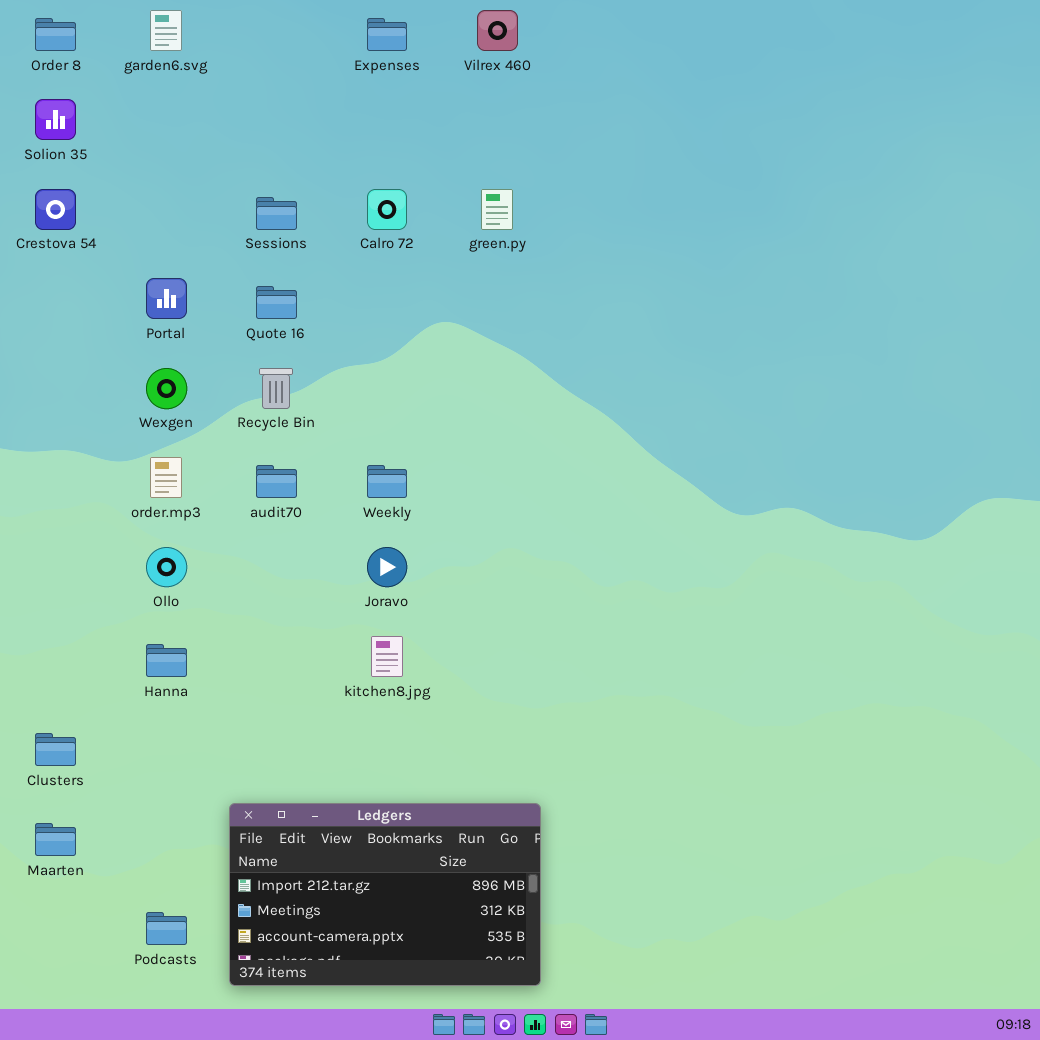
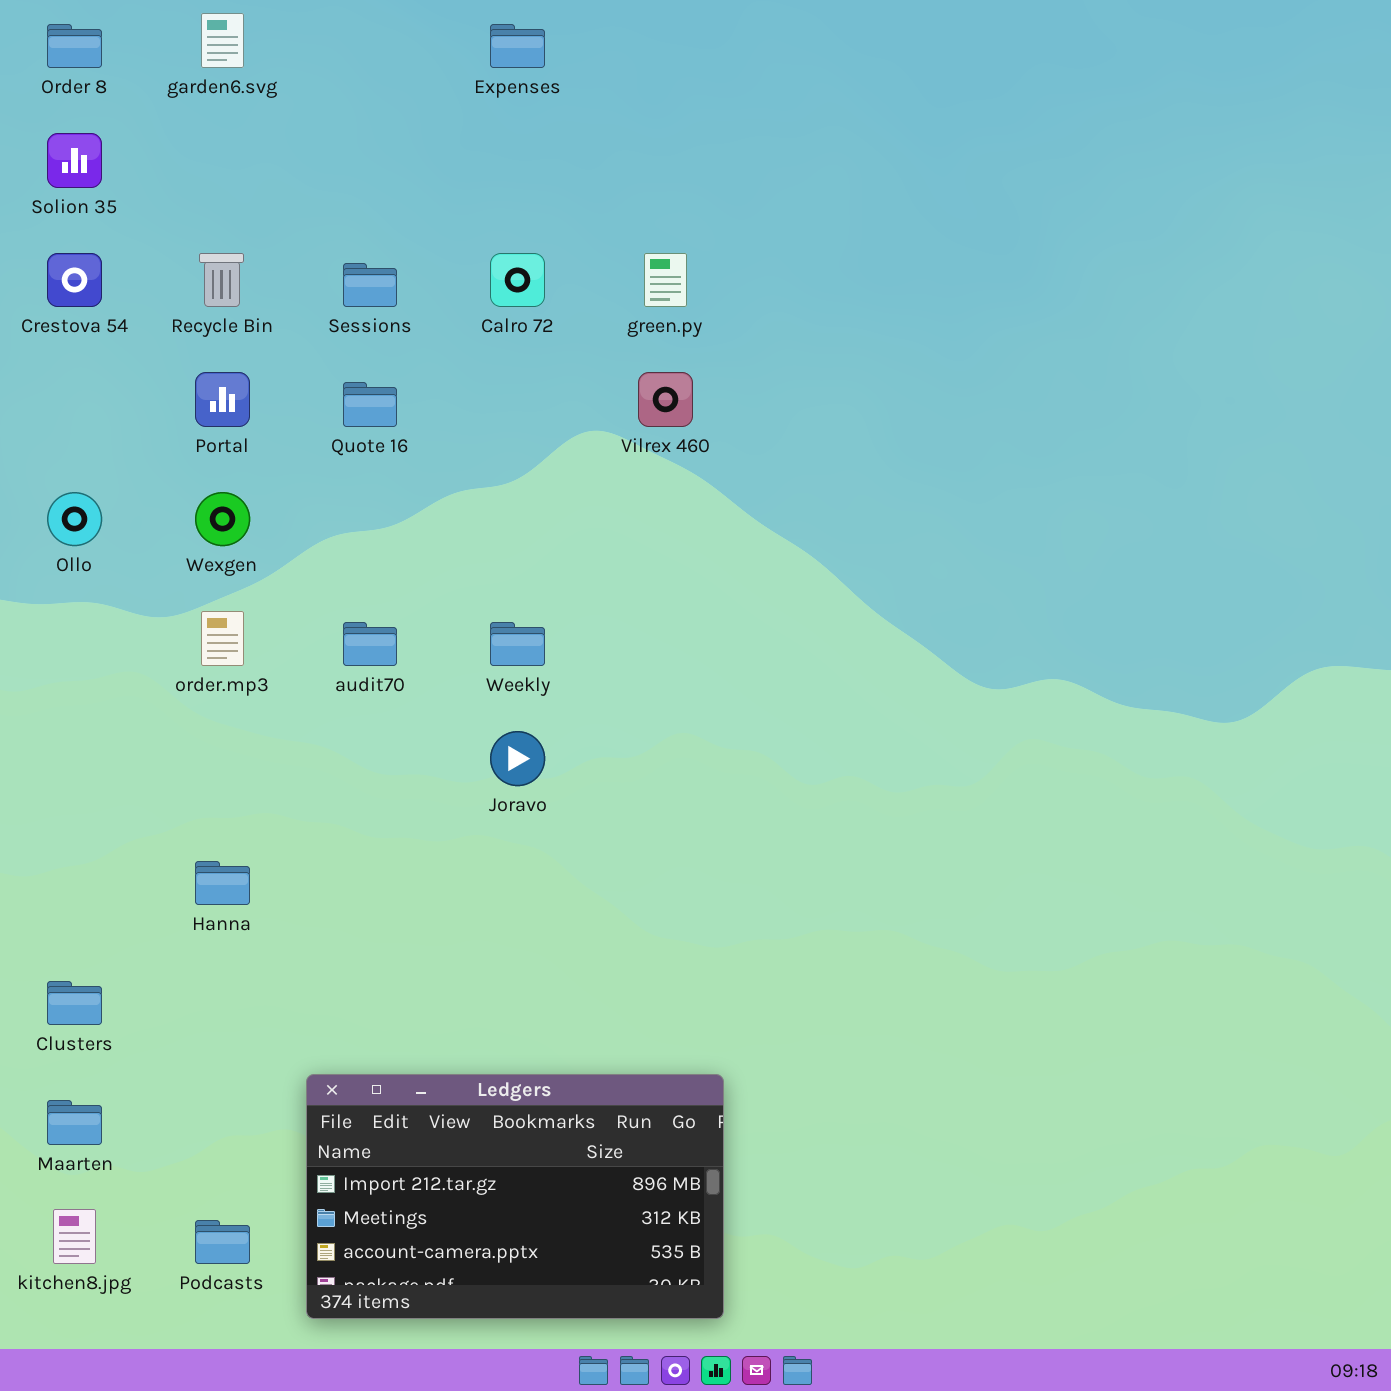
Vilrex 460: [477,10,518,51] -> [638,372,693,427], moved
Recycle Bin: [259,368,293,409] -> [199,253,244,307], moved
Ollo: [146,547,187,587] -> [47,492,102,546], moved
kitchen8.jpg: [371,636,403,677] -> [53,1209,96,1264], moved

